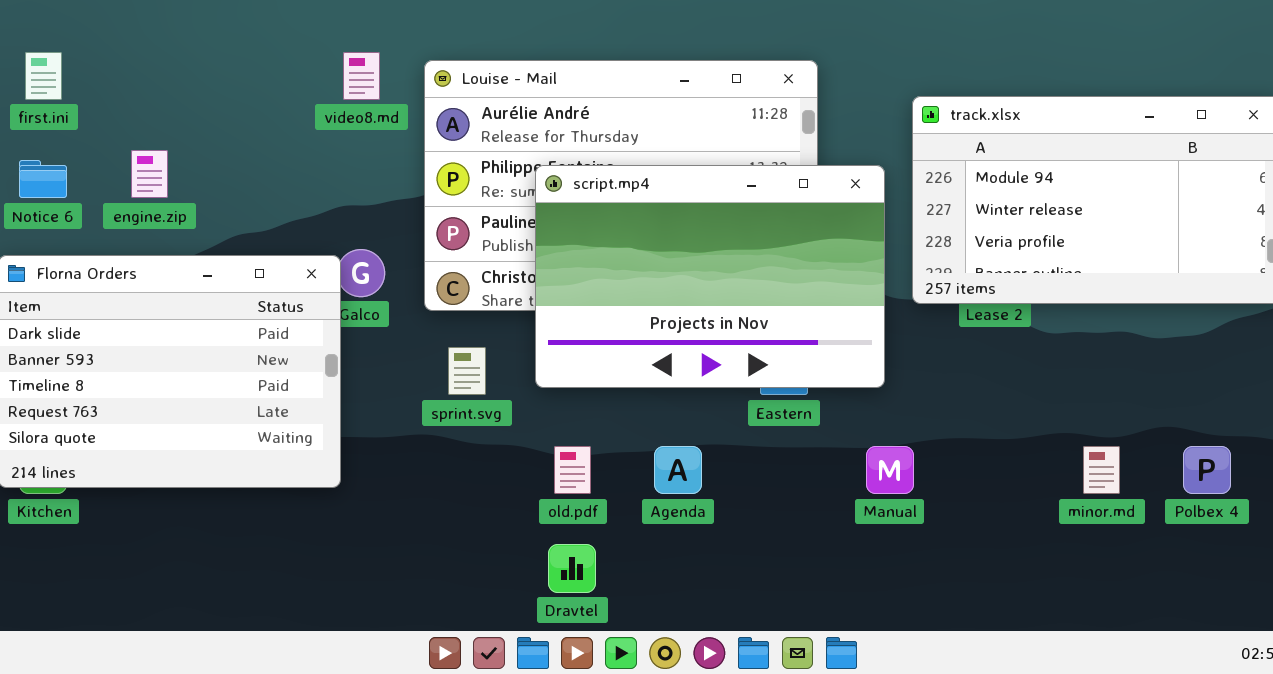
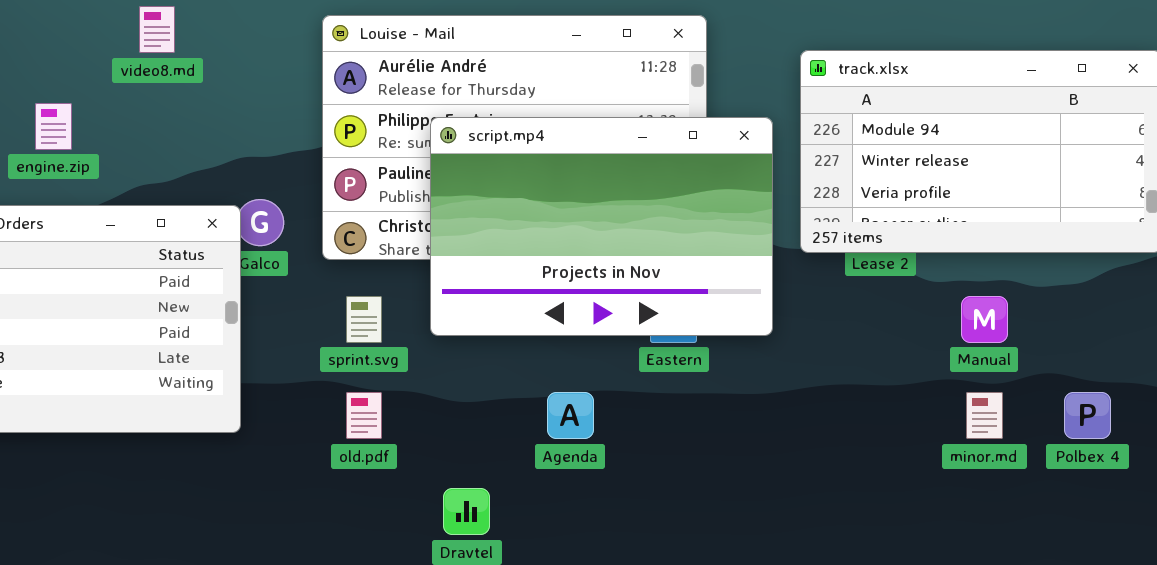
video8.md: [343,52,380,100] -> [139,6,175,53], moved
old.pdf: [554,446,591,494] -> [346,392,382,439], moved
Manual: [866,446,914,494] -> [961,296,1008,343], moved

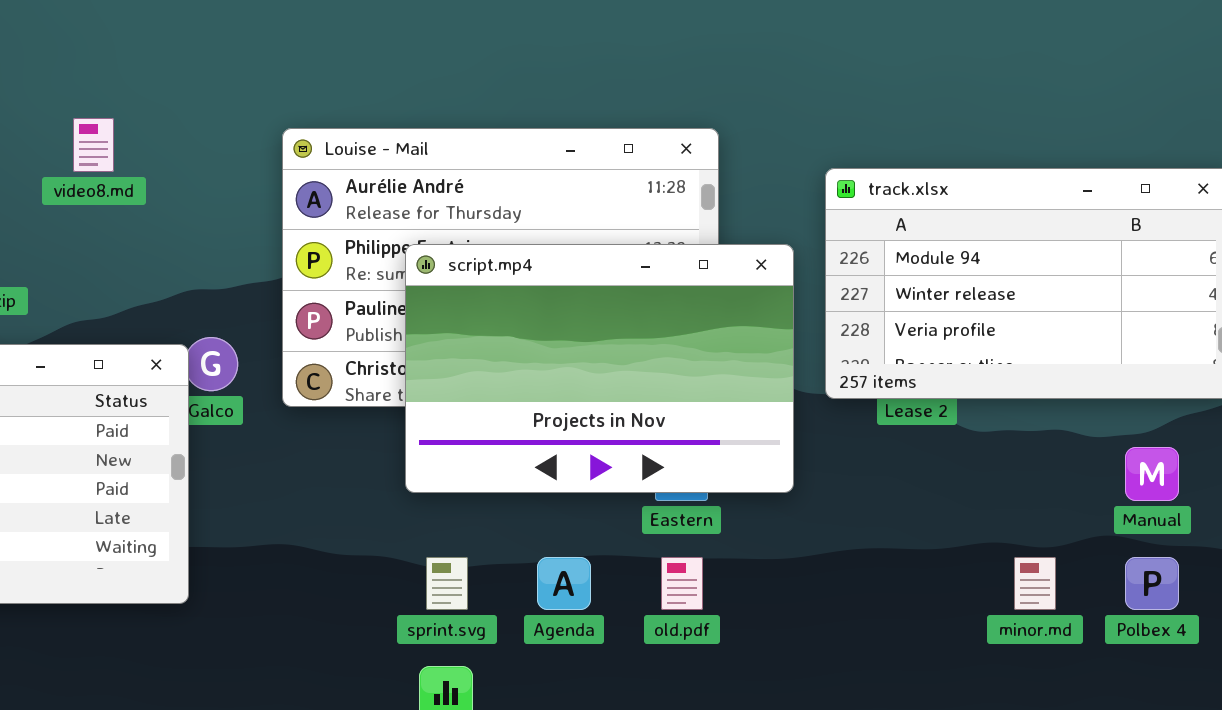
sprint.svg: [346,296,382,343] -> [426,557,468,610], moved
Manual: [961,296,1008,343] -> [1125,447,1179,501], moved
old.pdf: [346,392,382,439] -> [661,557,703,610], moved

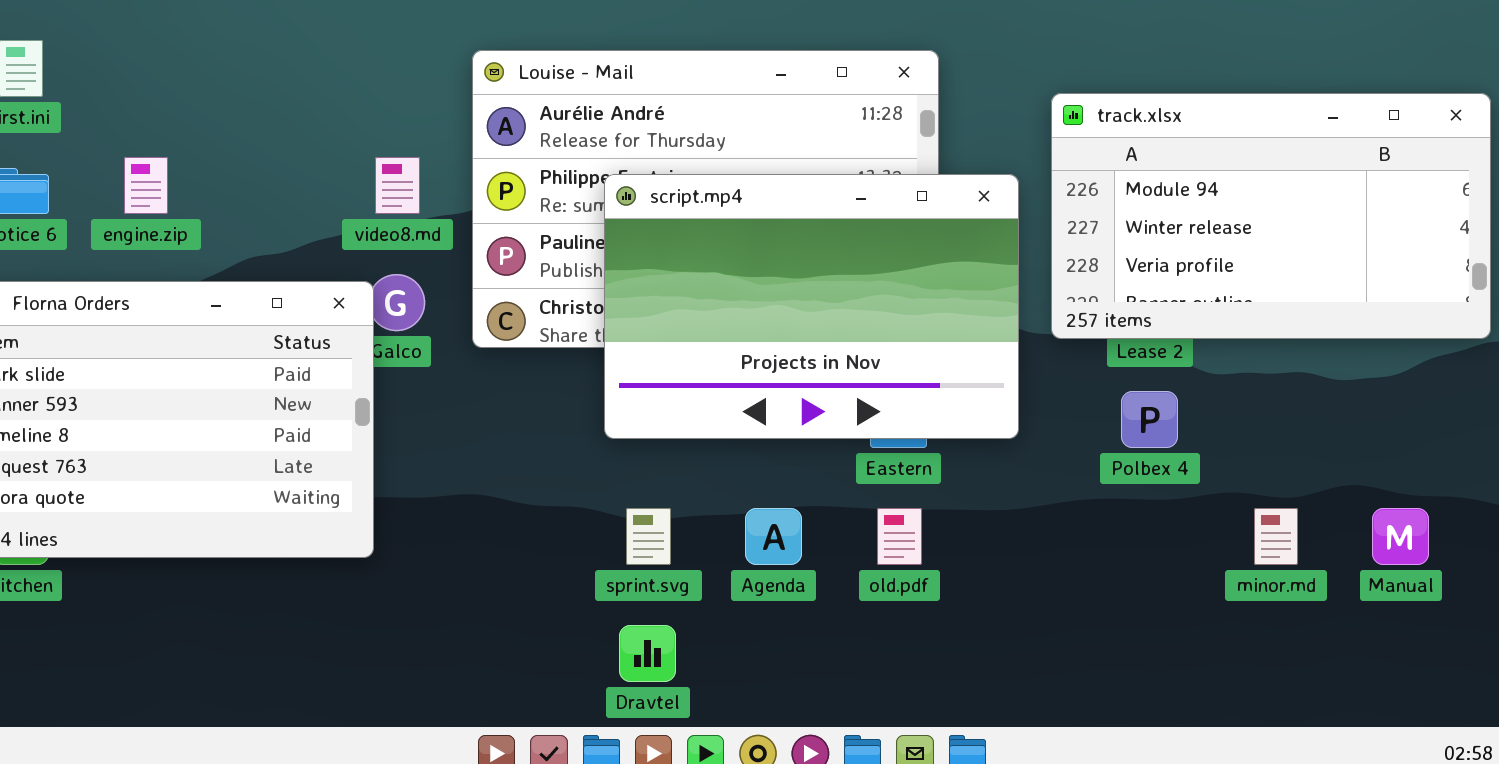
video8.md: [73,118,114,172] -> [375,157,420,214], moved
Manual: [1125,447,1179,501] -> [1372,508,1429,565], moved
Polbex 4: [1125,557,1179,610] -> [1121,391,1178,448], moved

